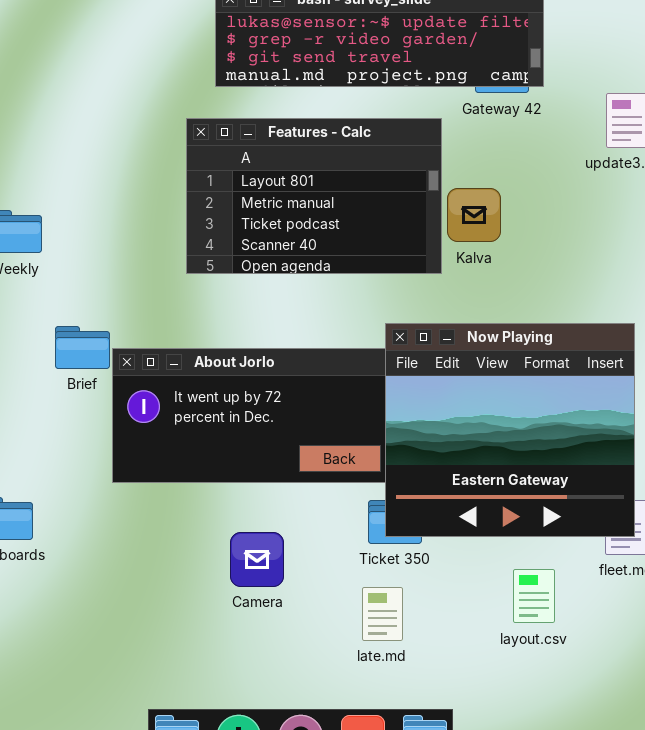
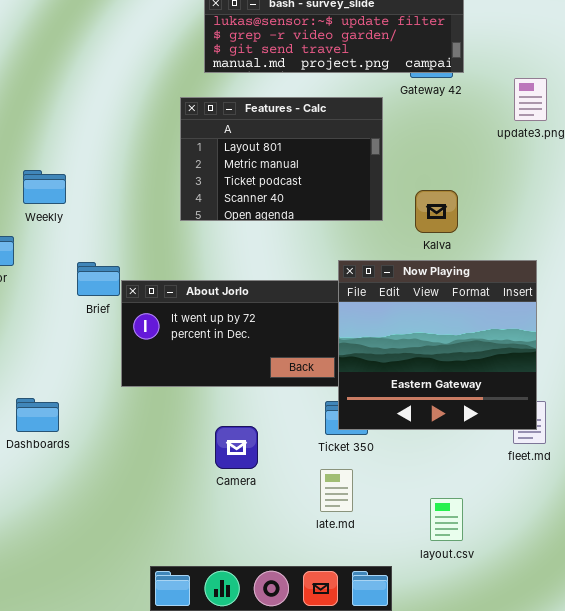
Kalva: [447,188,501,242] -> [415,190,458,233], moved
layout.csv: [513,569,555,623] -> [430,498,463,541], moved

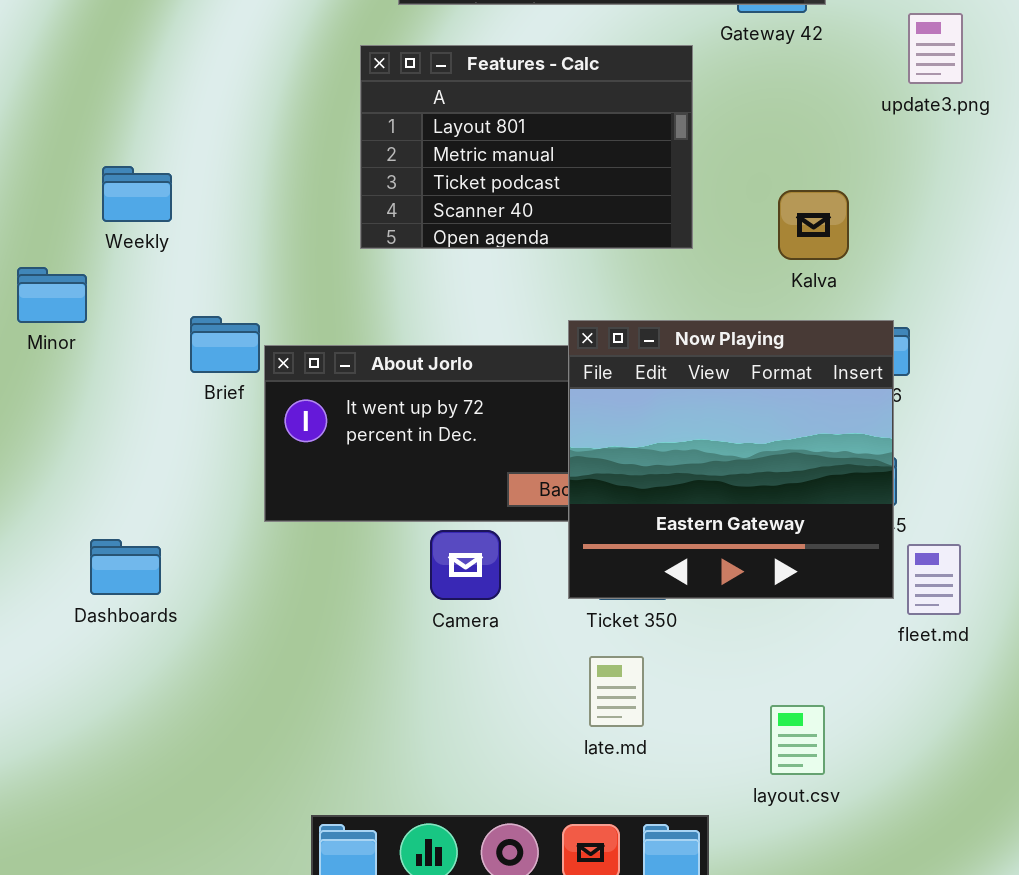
Kalva: [415,190,458,233] -> [778,190,849,260], moved
Now Playing: [338,260,537,430] -> [568,320,894,599], moved
Camera: [215,426,258,469] -> [430,530,501,600], moved

